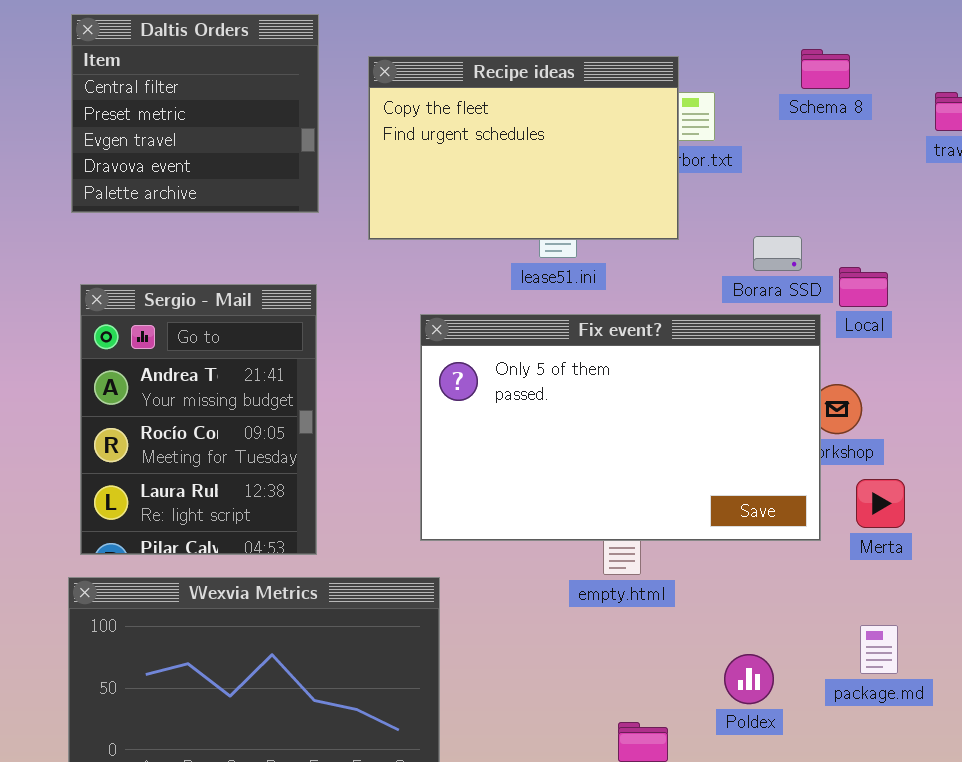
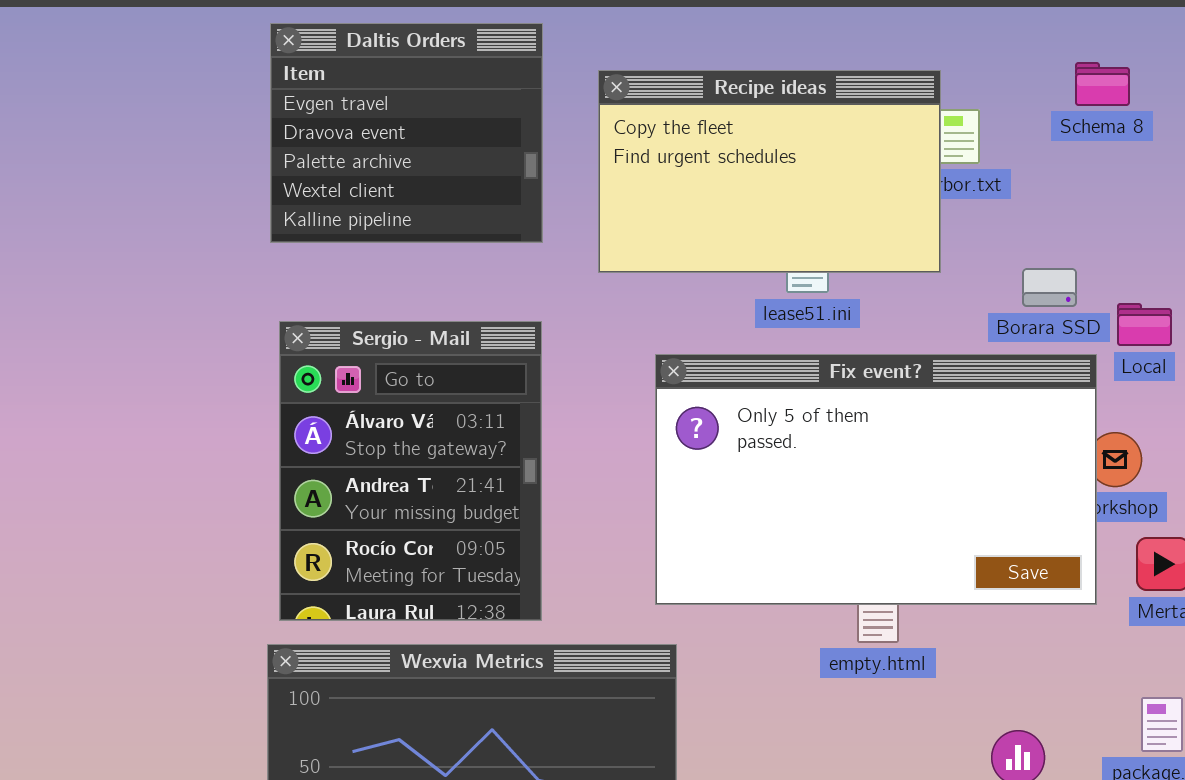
Daltis Orders: [71,14,319,213] -> [270,23,543,243], scrolled down 2 rows
Sergio - Mail: [80,284,317,555] -> [279,321,542,621], scrolled up 1 row

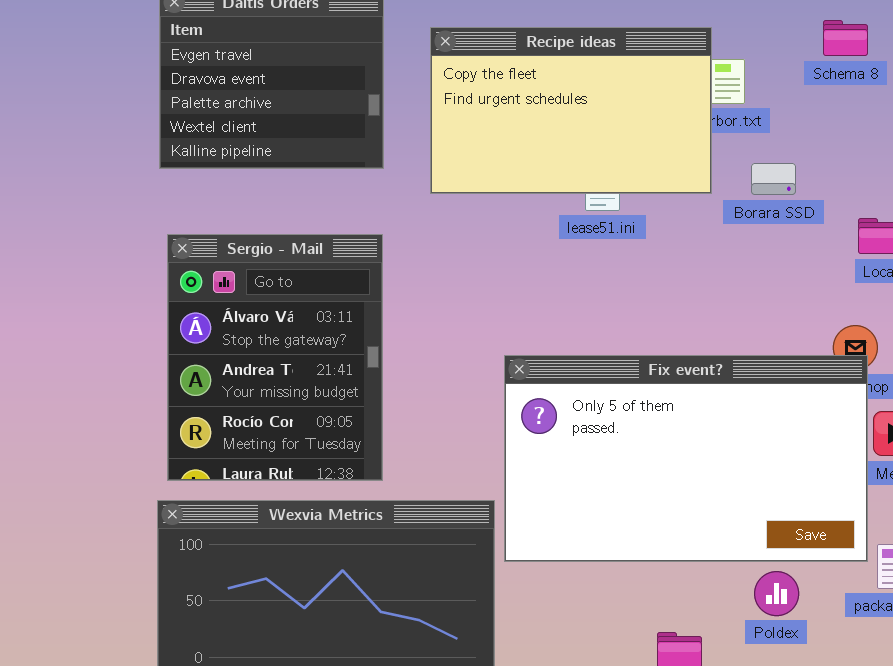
Borara SSD: [1022,268,1077,307] -> [751,163,796,195], moved
Fix event?: [655,354,1097,605] -> [504,355,868,562], moved

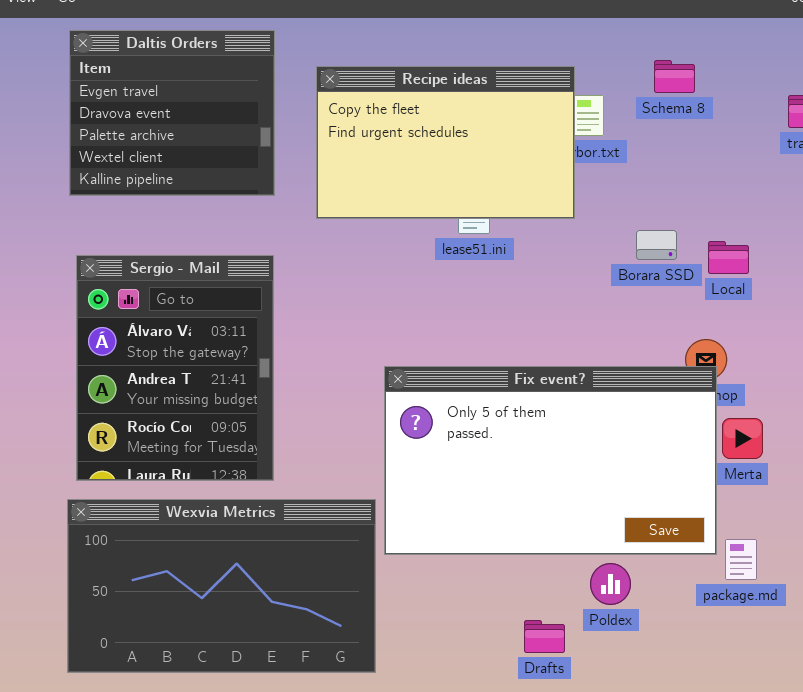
Schema 8: [823,20,868,56] -> [654,60,695,93], moved
Borara SSD: [751,163,796,195] -> [636,230,677,260], moved
Poldex: [754,571,799,616] -> [590,563,631,605], moved

